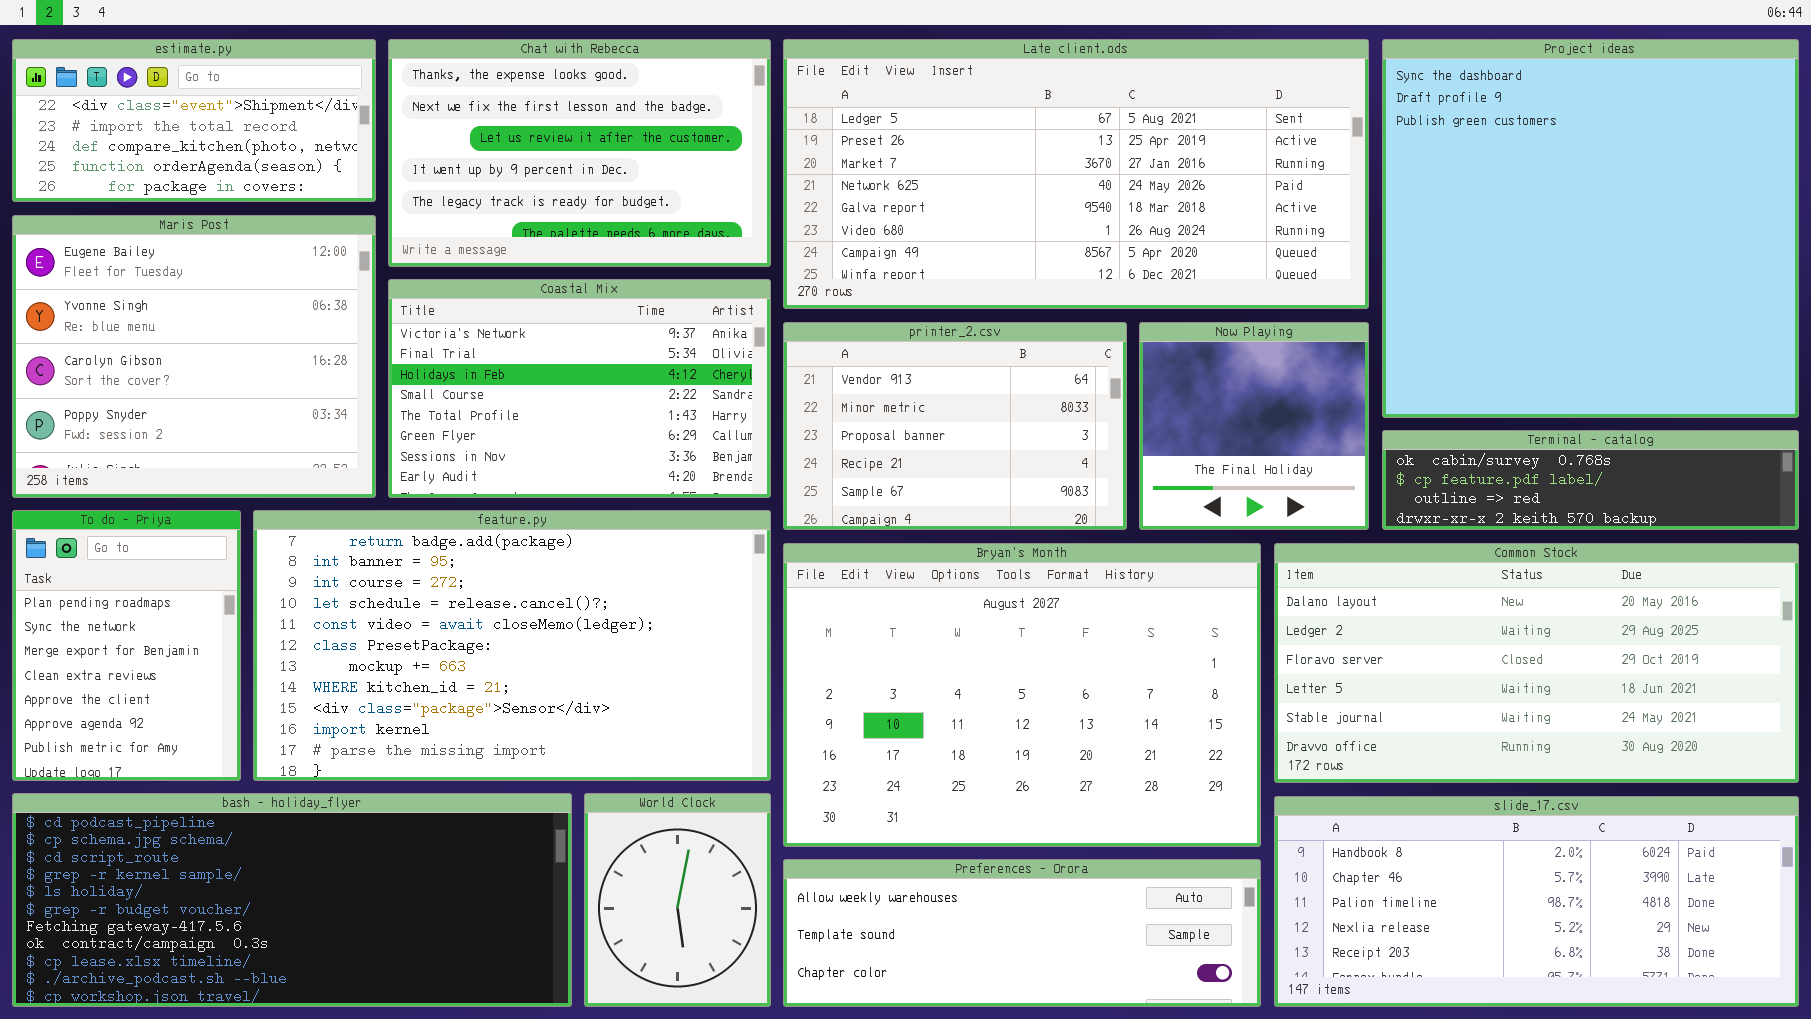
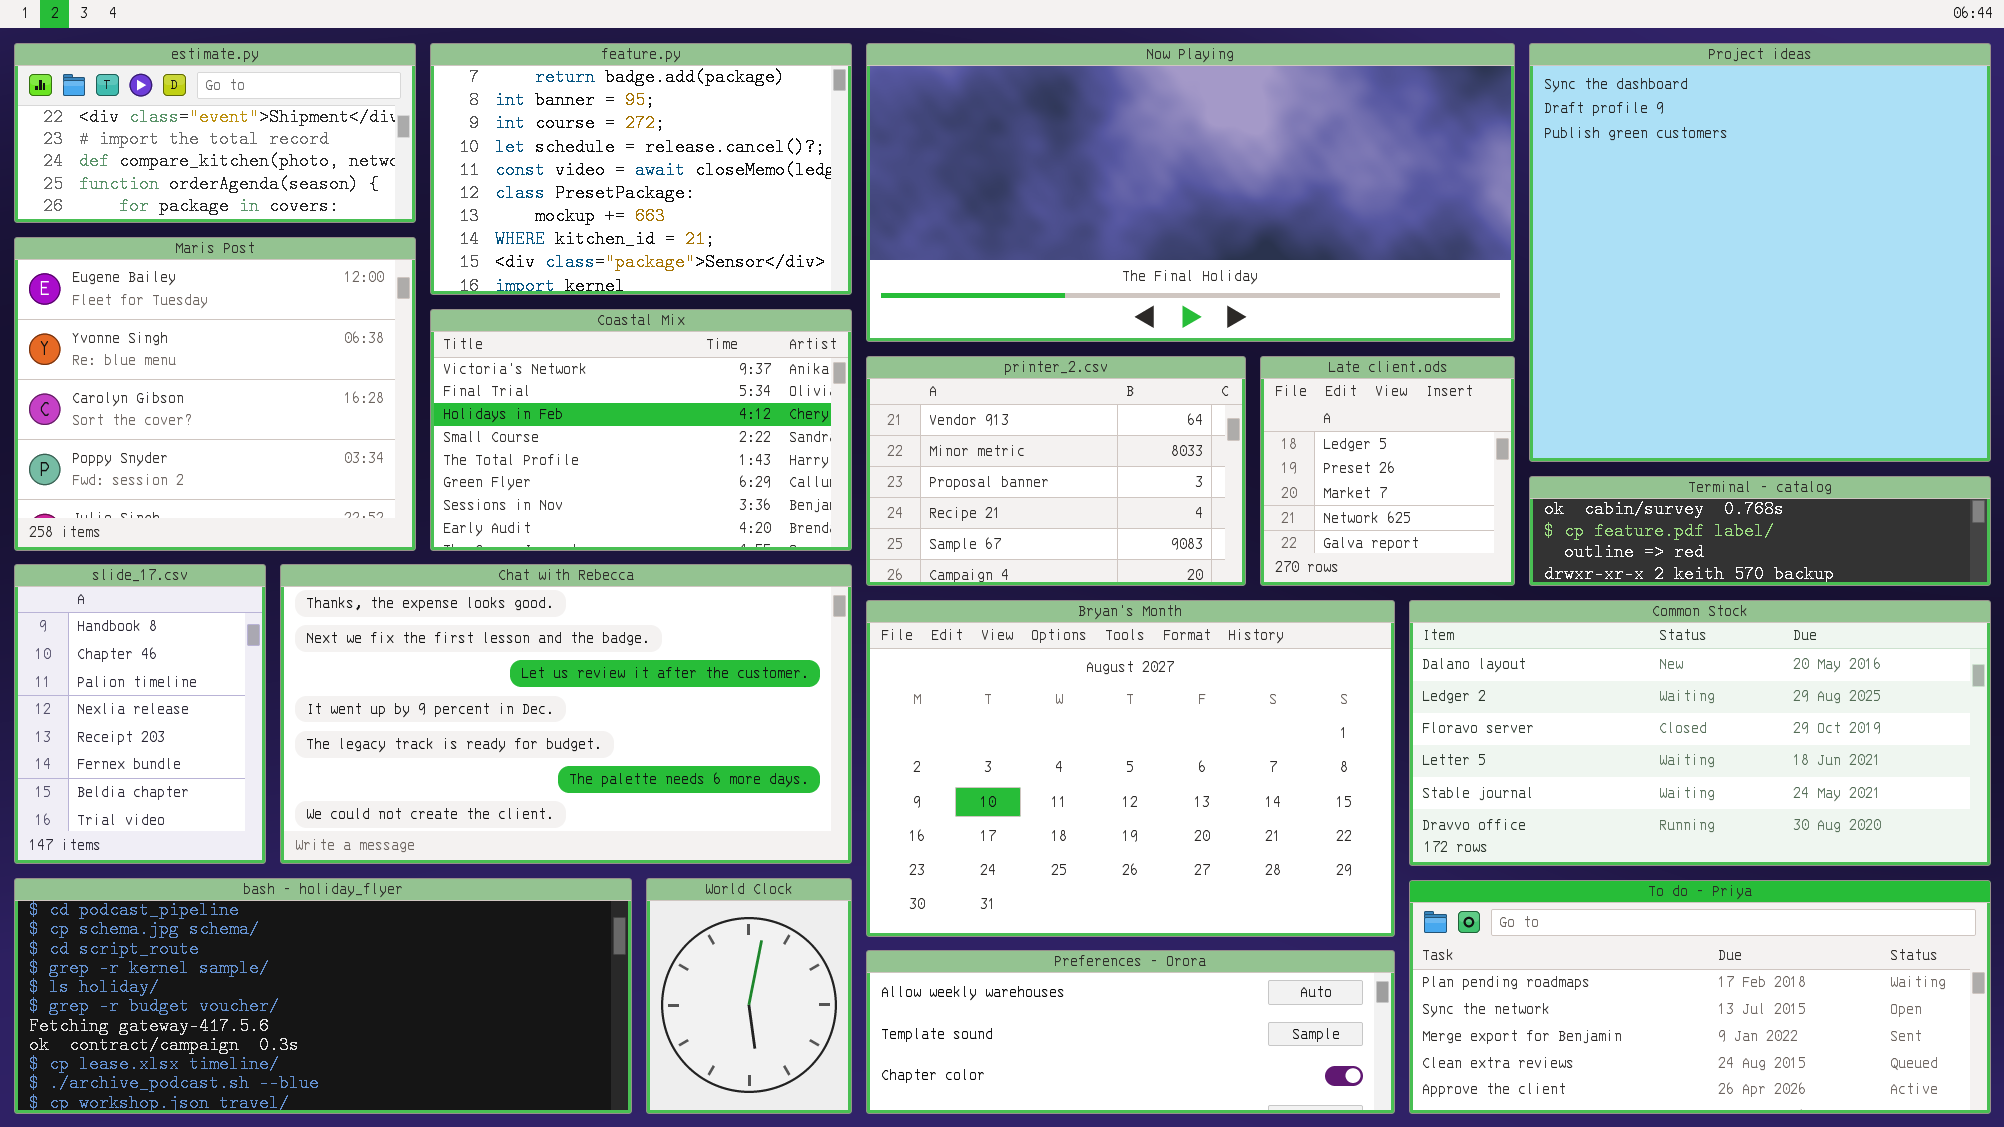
Chat with Rebecca: [388,39,771,267] -> [280,564,852,864], moved, resized
Late client.ods: [783,39,1369,309] -> [1260,356,1515,586], moved, resized
Now Playing: [1139,322,1369,530] -> [866,43,1515,342], moved, resized
To do - Priya: [12,510,241,781] -> [1409,880,1991,1114], moved, resized
feature.py: [253,510,771,781] -> [430,43,852,295], moved, resized
slide_17.csv: [1274,796,1799,1007] -> [14,564,266,864], moved, resized

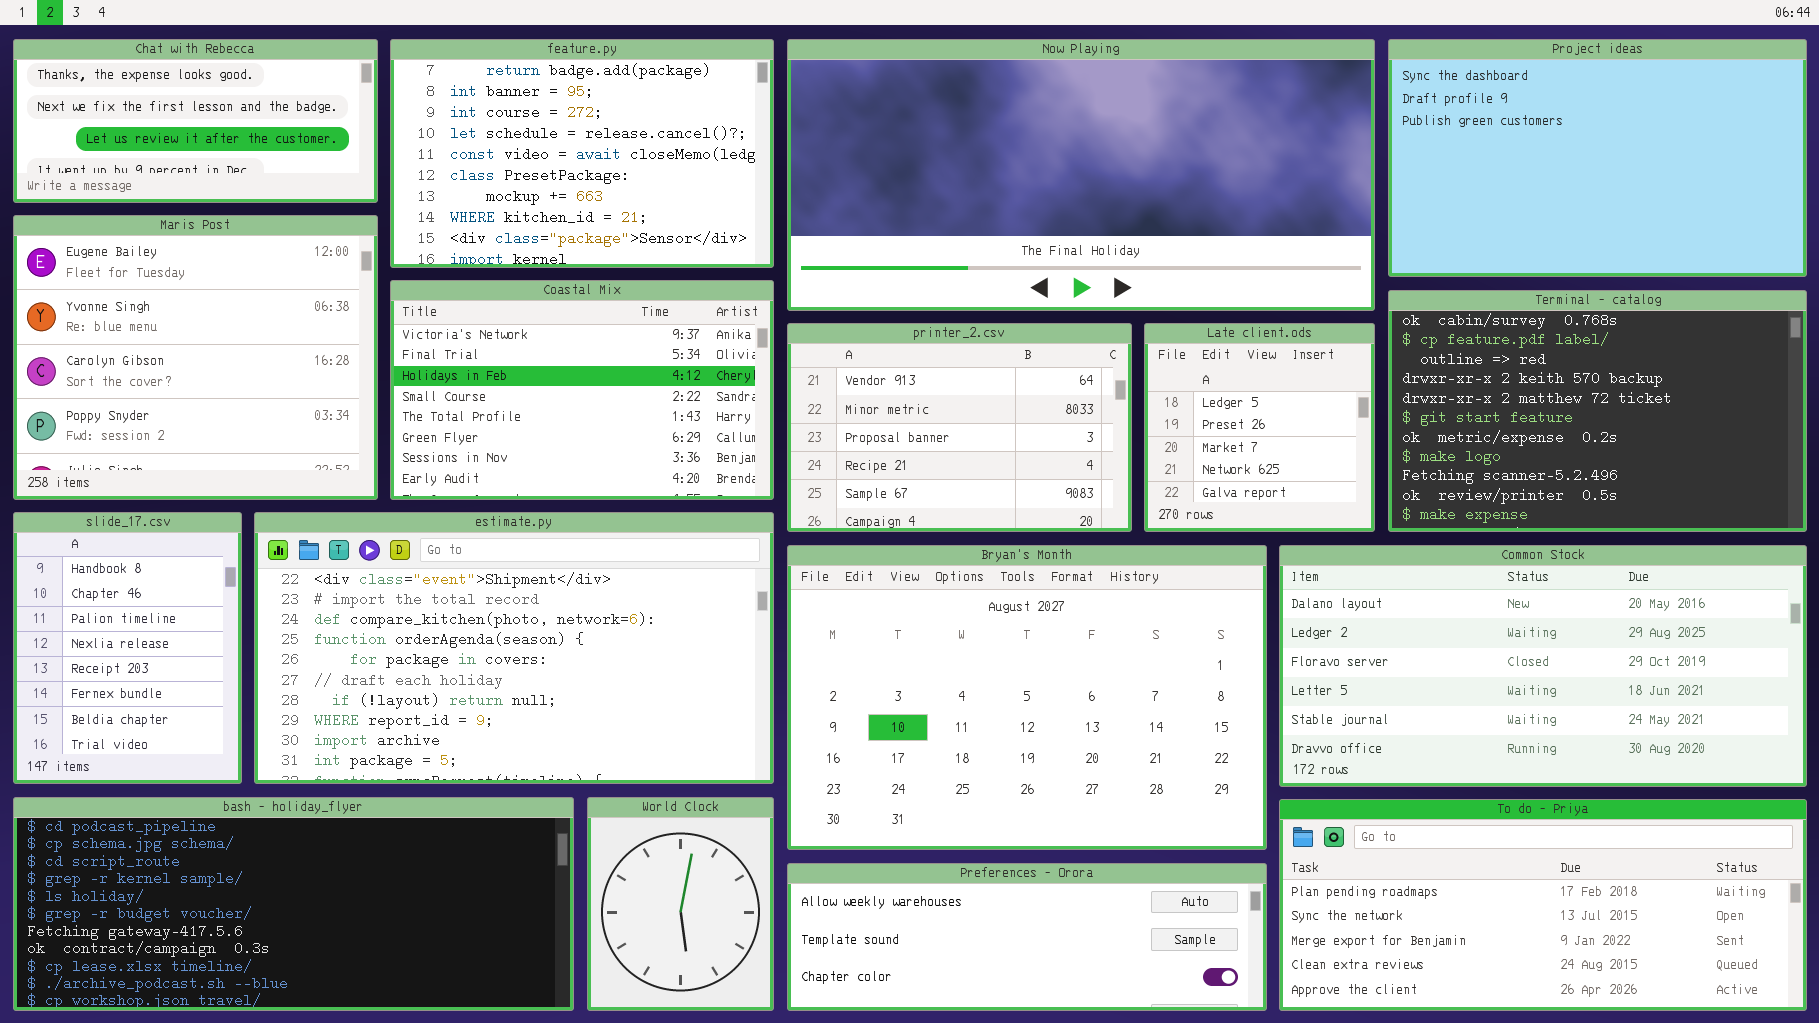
estimate.py: [14,43,416,223] -> [254,512,774,784], moved, resized
Project ideas: [1529,43,1991,462] -> [1388,39,1807,277], resized
Terminal - catalog: [1529,476,1991,586] -> [1388,290,1807,532], resized
Chat with Rebecca: [280,564,852,864] -> [13,39,378,203], moved, resized

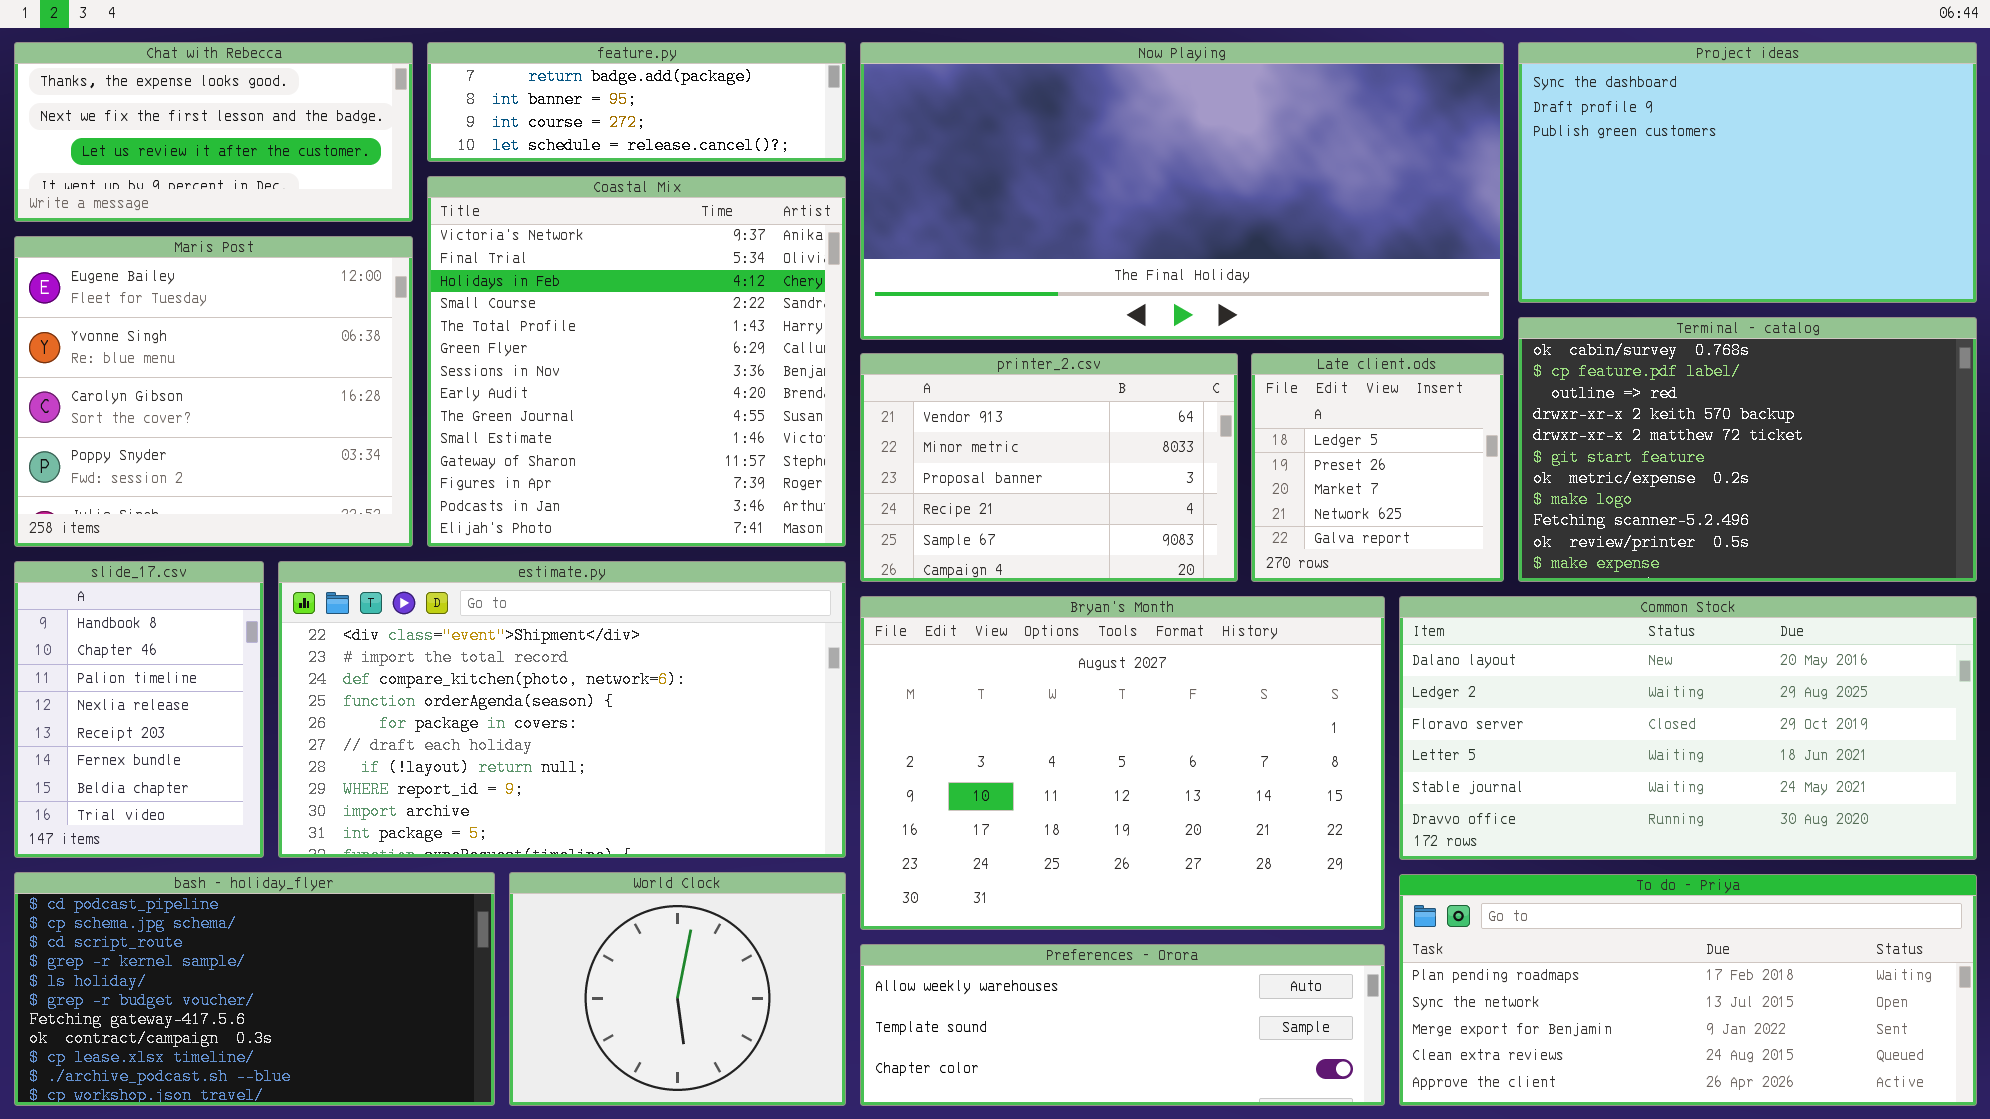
feature.py: [390,39,774,268] -> [427,42,846,162], resized
Coastal Mix: [390,280,774,500] -> [427,176,846,547], resized
bash - holiday_flyer: [13,797,574,1011] -> [14,872,495,1106], resized
World Clock: [587,797,774,1011] -> [509,872,846,1106], resized

